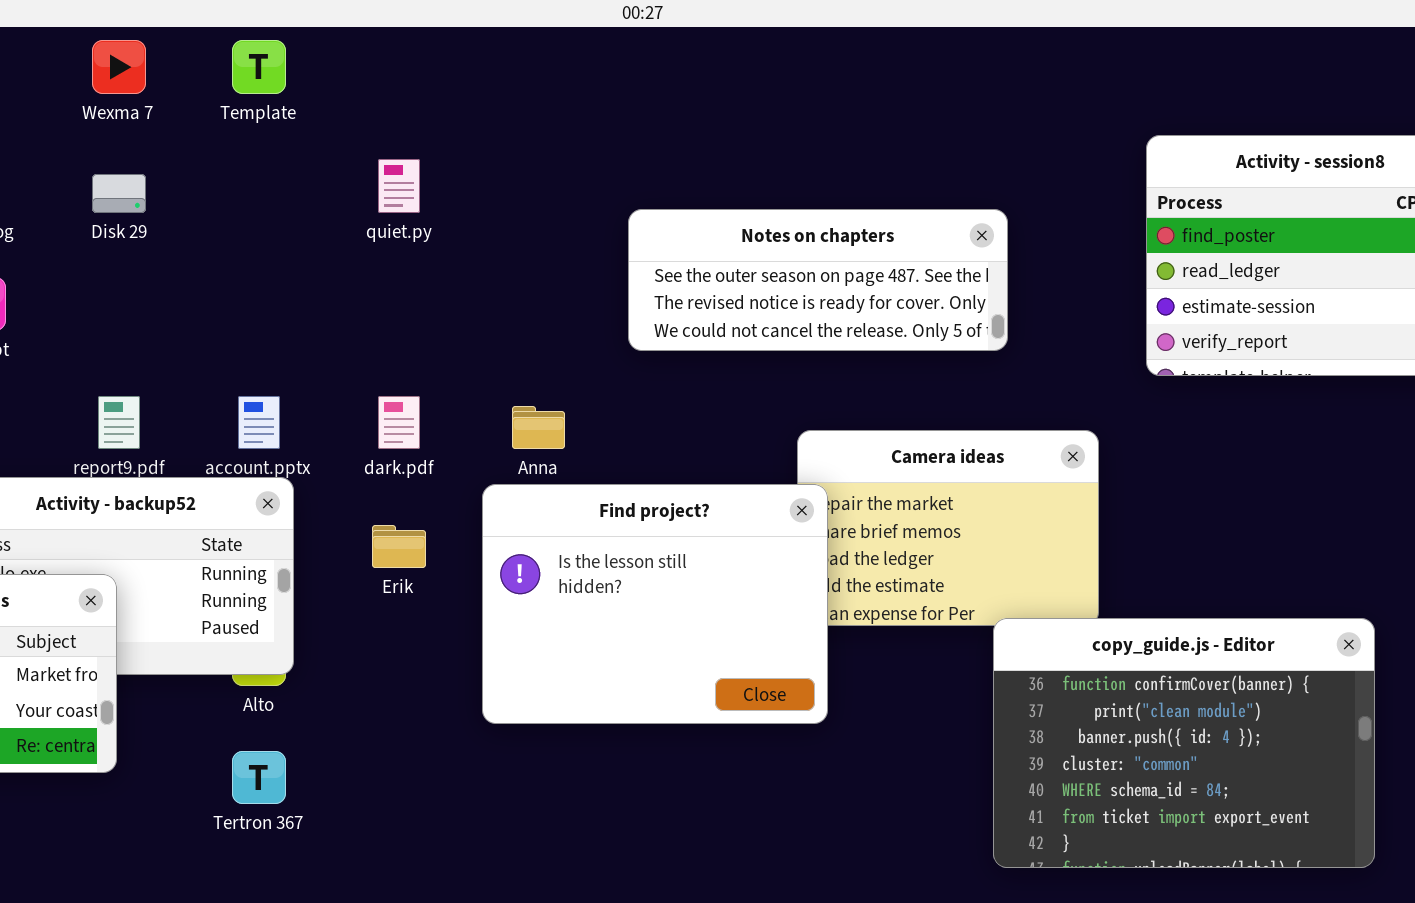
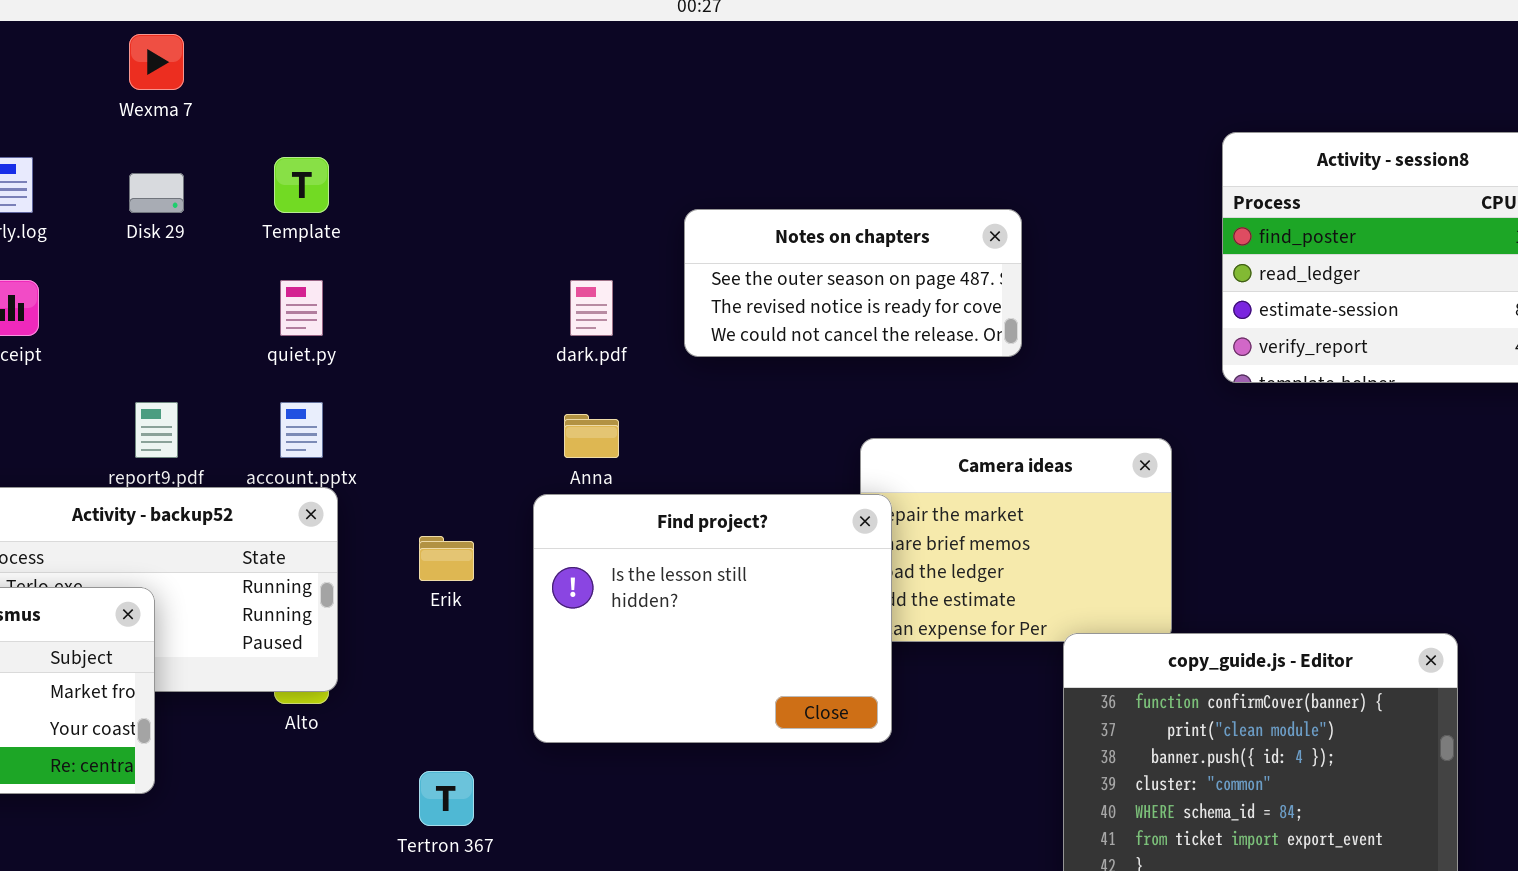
Template: [232,40,286,94] -> [274,157,329,213], moved
quiet.py: [378,159,420,213] -> [280,280,323,336], moved
Notes on chapters: [628,209,1008,351] -> [684,209,1022,357], resized
dark.pdf: [378,396,420,449] -> [570,280,613,336], moved
Tertron 367: [232,751,286,804] -> [419,771,474,826], moved

